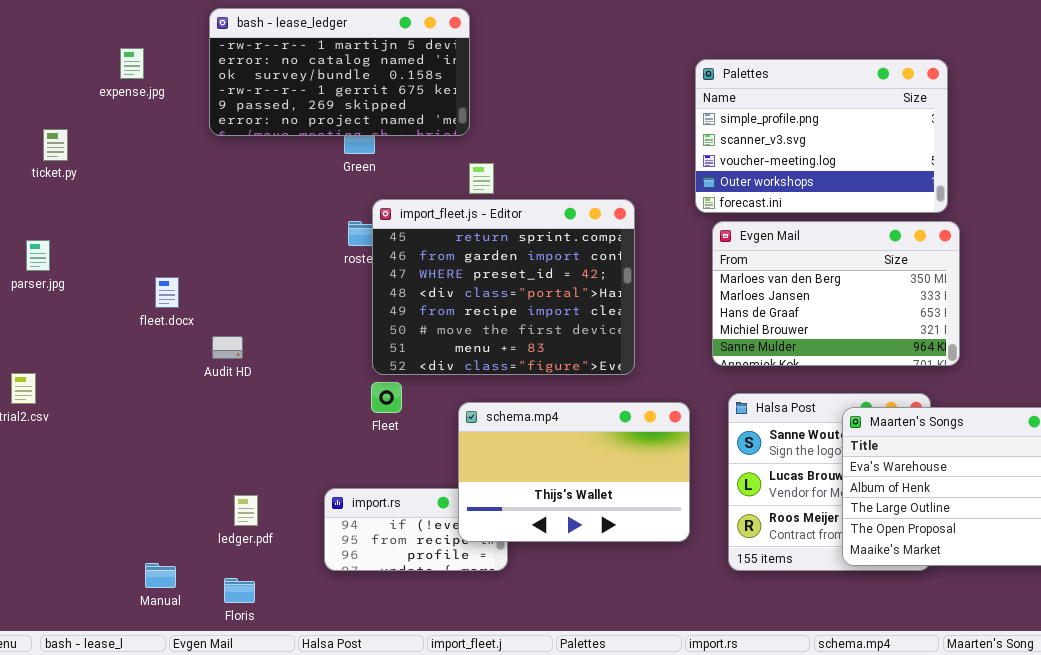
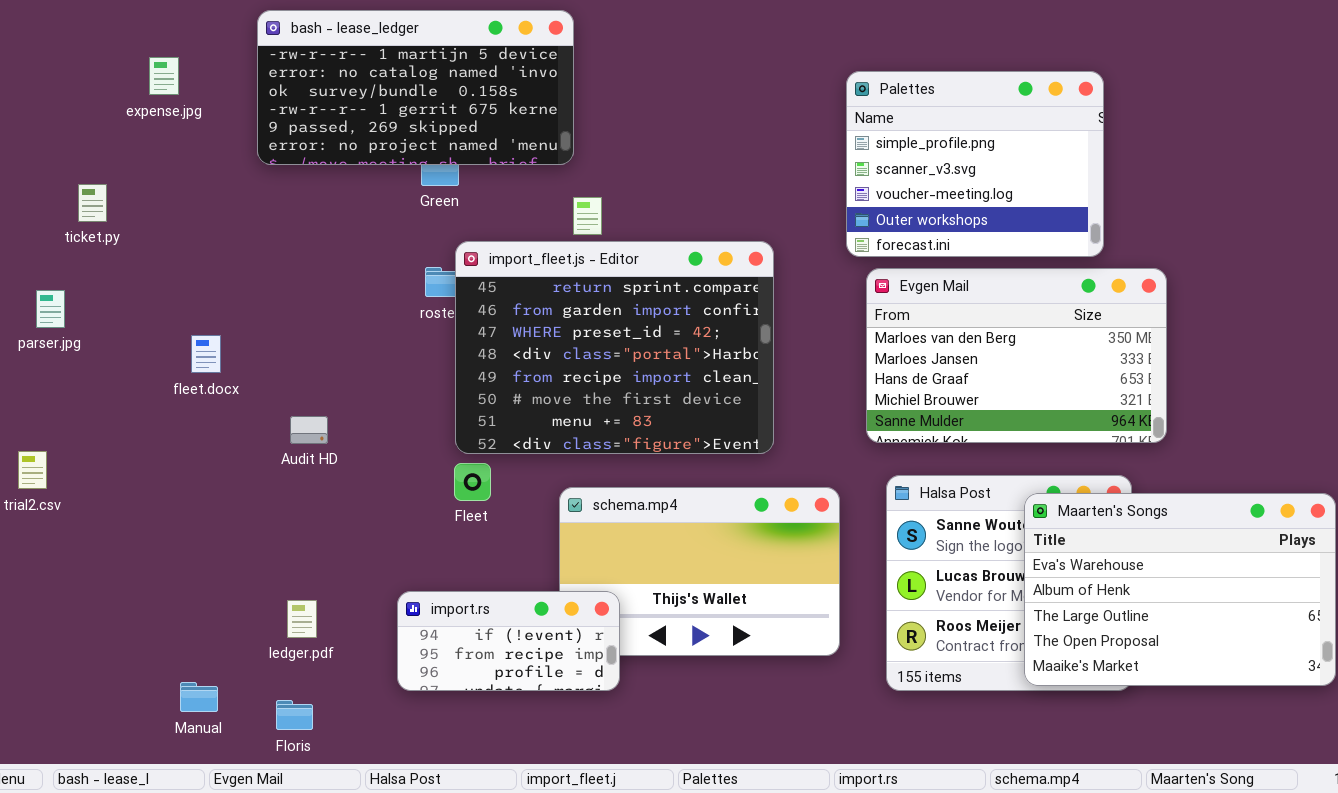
Palettes: [695,59,948,213] -> [846,71,1104,257], resized
ticket.py: [43,129,68,161] -> [78,184,107,222], moved
Audit HD: [212,336,243,359] -> [290,416,328,444], moved
import.rs: [324,488,508,571] -> [397,591,620,691], raised

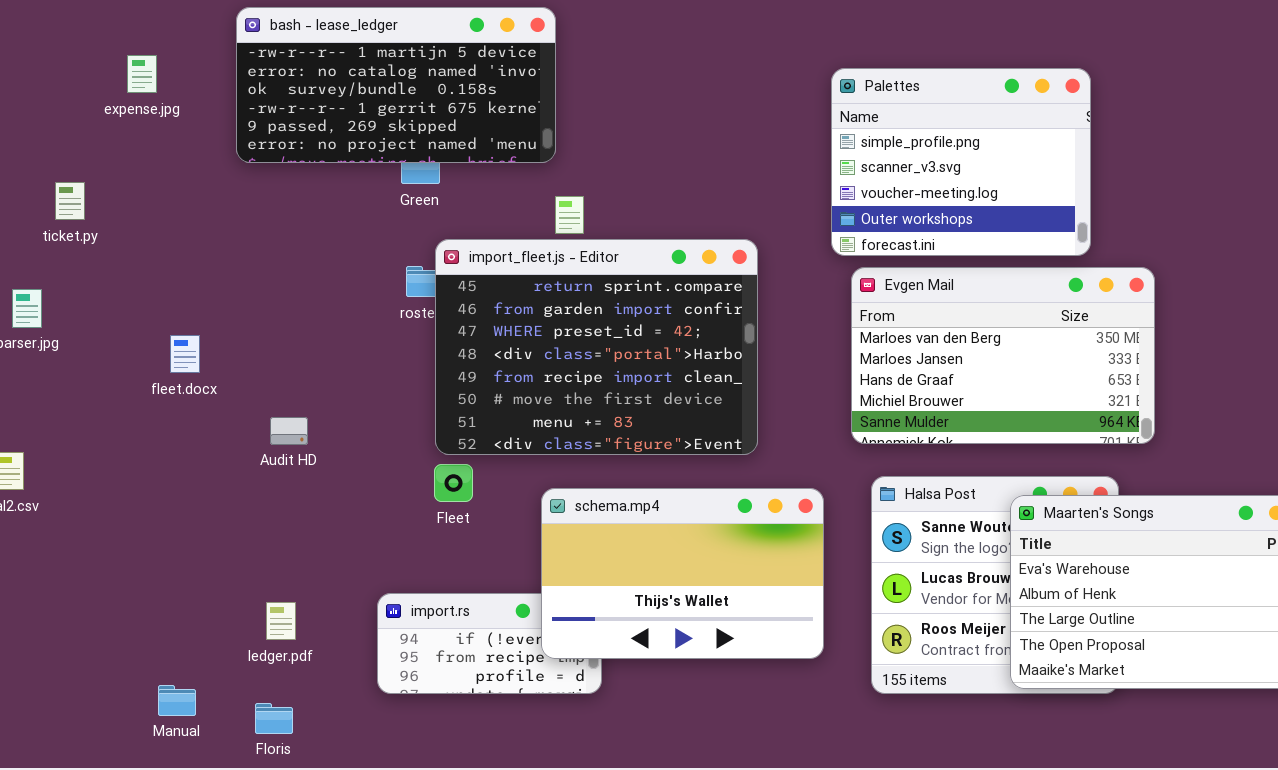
schema.mp4: [559,487,840,656] -> [541,488,824,659], raised

